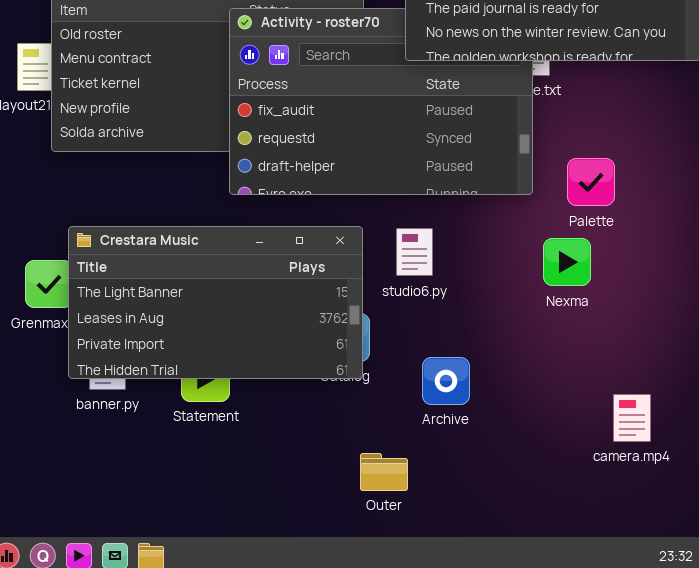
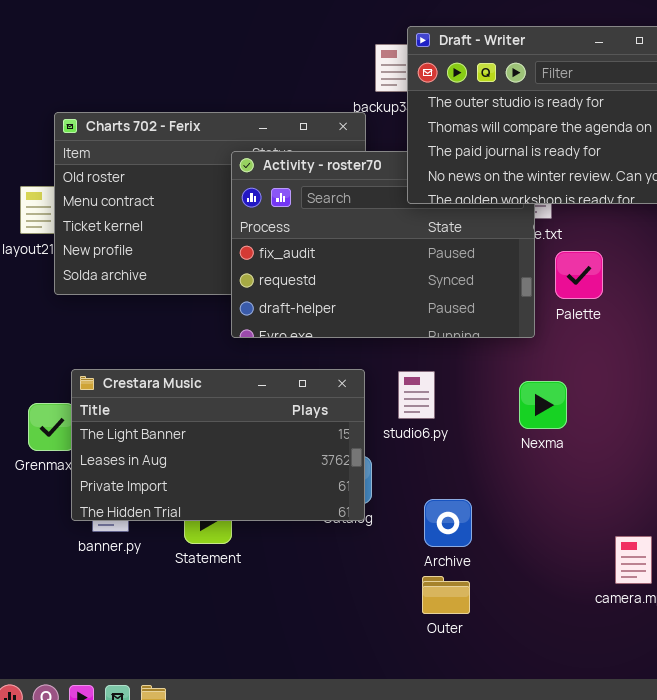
Palette: [567,158,615,206] -> [555,251,603,299], moved
Nexma: [543,238,591,286] -> [519,381,567,429], moved
Outer: [360,453,408,491] -> [422,576,470,614], moved

